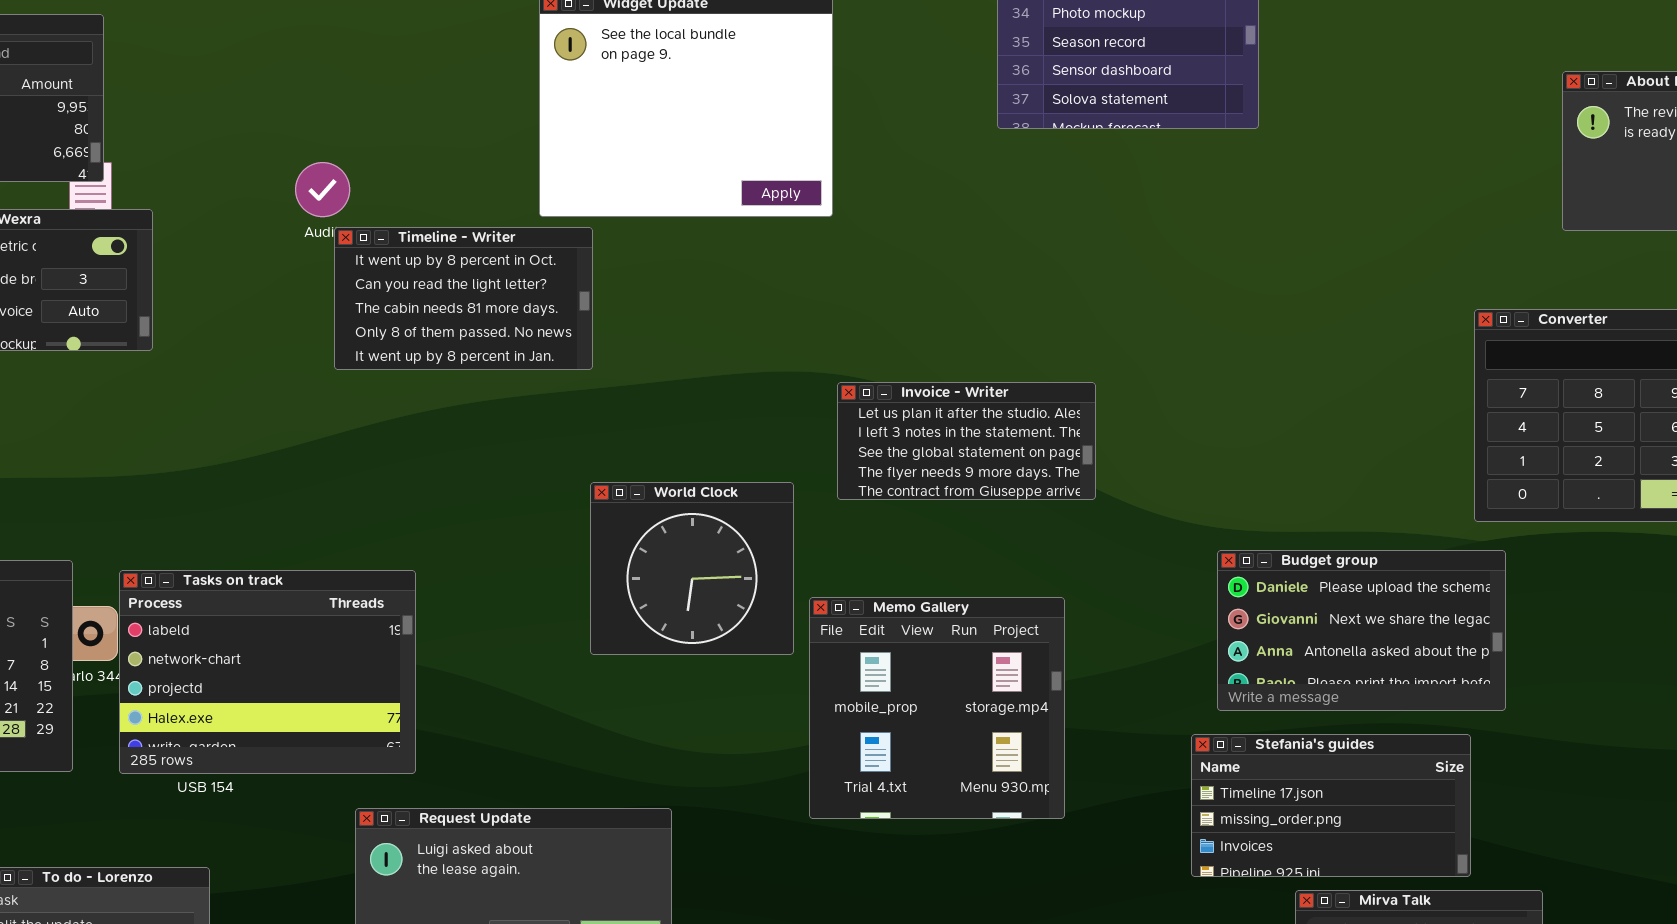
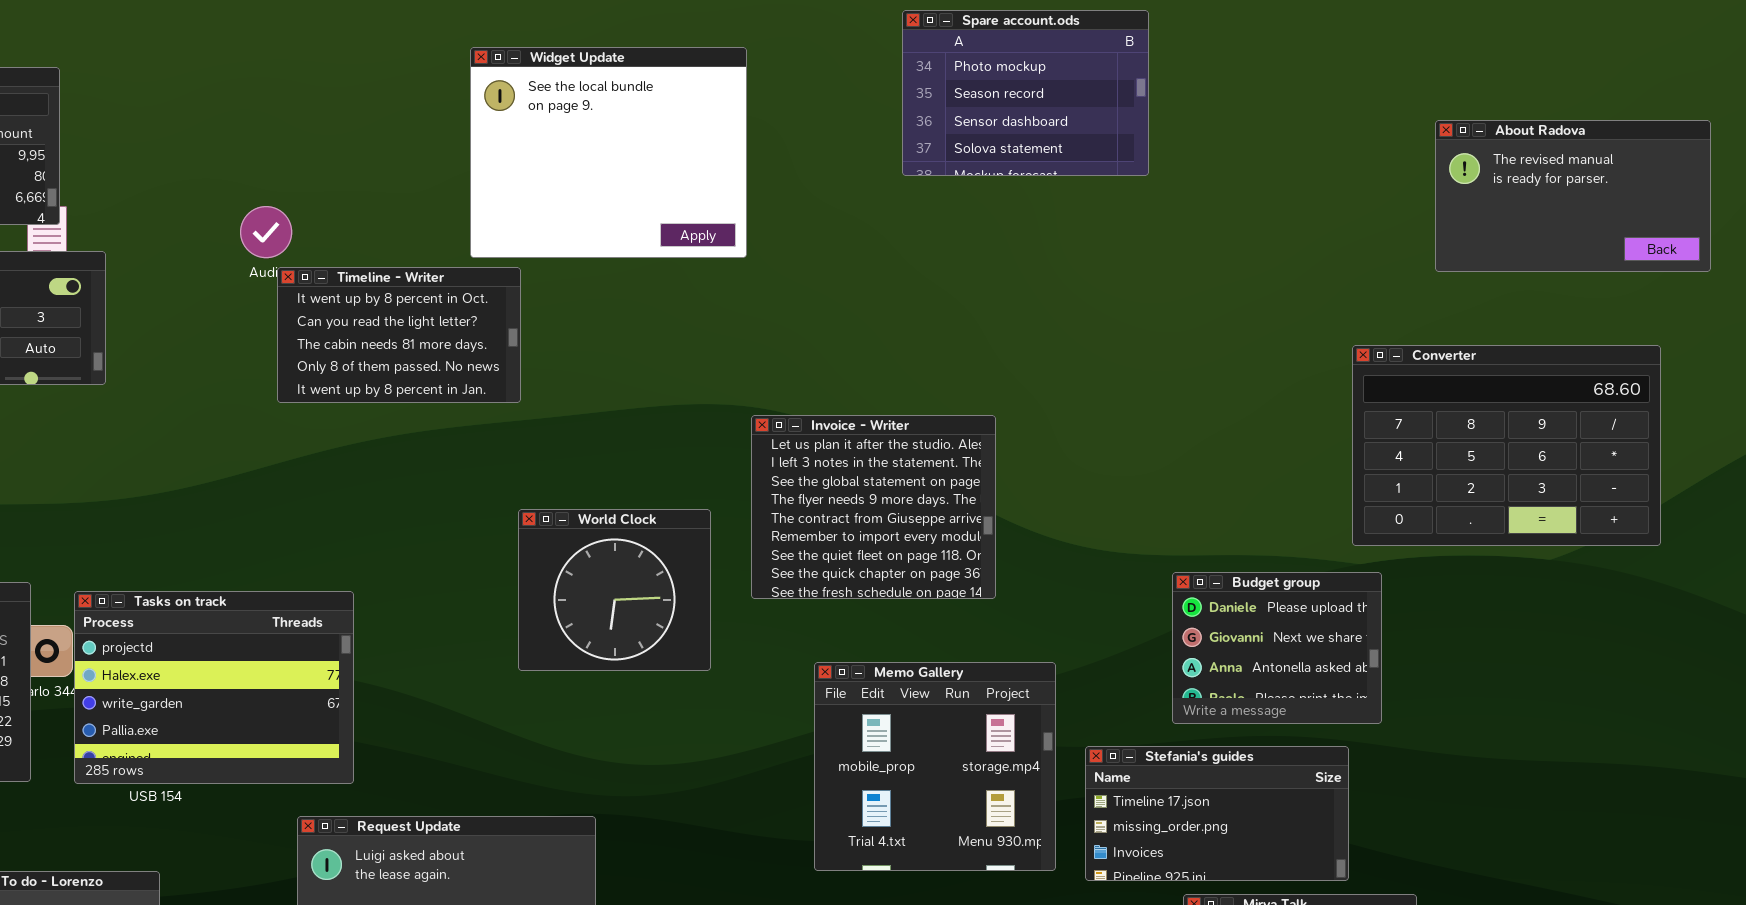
Invoice - Writer: [837,382,1096,500] -> [751,415,996,599], resized
Budget group: [1217,550,1506,711] -> [1172,572,1382,724], resized
Tasks on track: [119,570,416,774] -> [74,591,354,784], scrolled down 2 rows
Memo Gallery: [809,597,1065,819] -> [814,662,1056,871], moved

